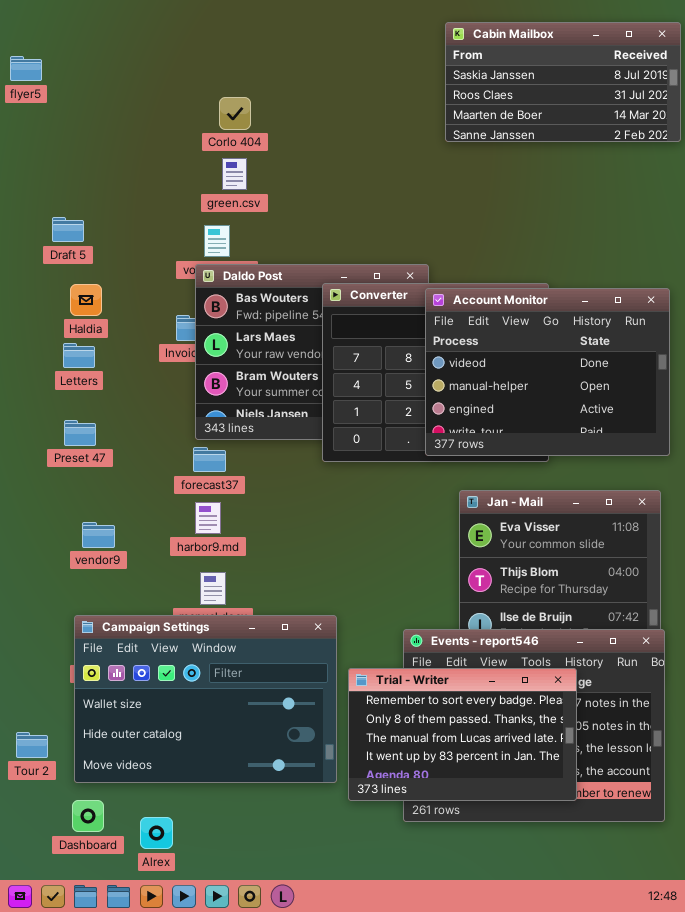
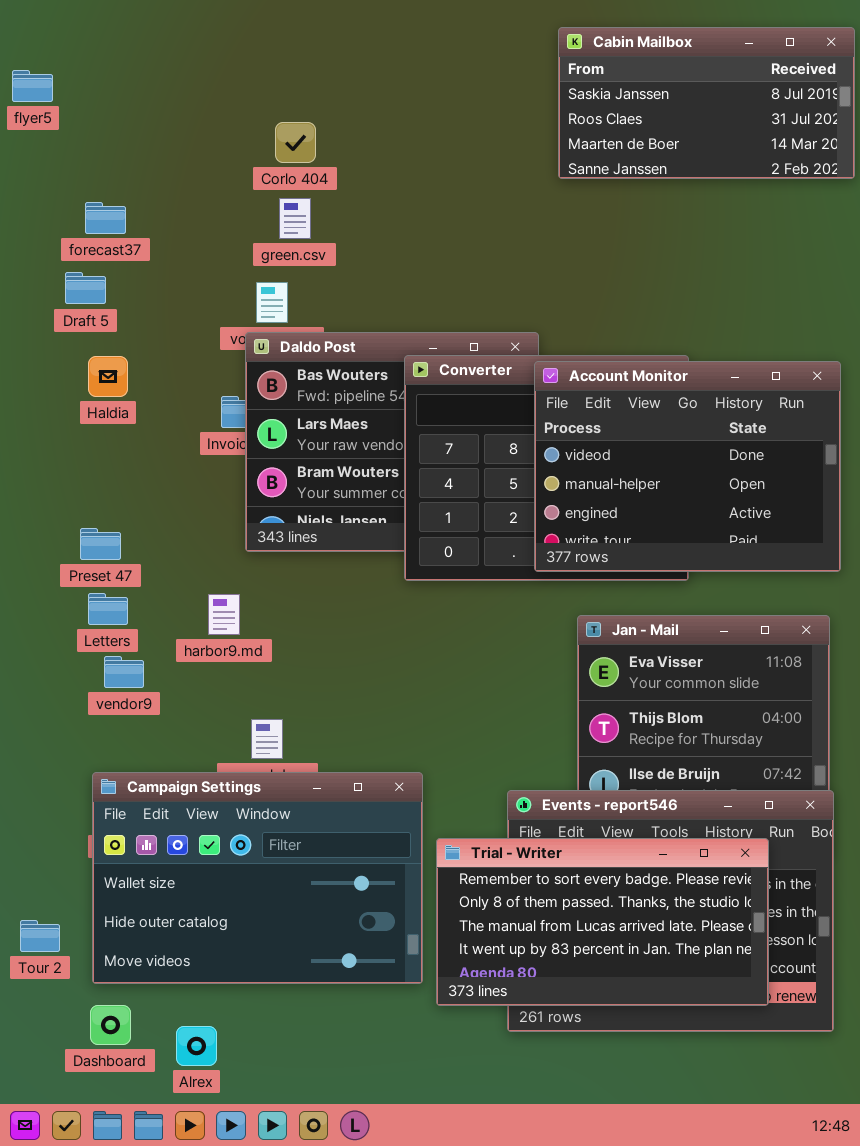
Letters: [63,343,95,368] -> [88,593,128,625], moved
forecast37: [193,447,226,472] -> [85,202,126,234], moved
harbor9.md: [195,502,221,534] -> [208,594,240,635], moved
Trial - Writer: [348,668,577,801] -> [436,838,769,1006], resized

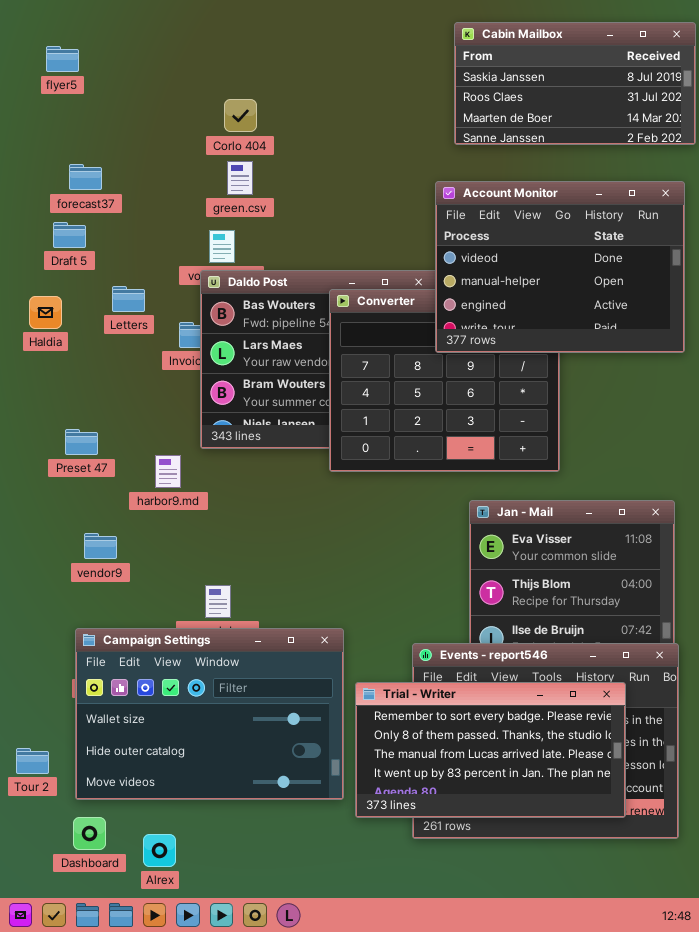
flyer5: [12,70,53,102] -> [46,46,79,72], moved
Haldia: [88,356,128,397] -> [29,296,62,329], moved
Account Monitor: [534,361,841,572] -> [435,181,685,353], moved
Letters: [88,593,128,625] -> [112,286,145,312], moved
harbor9.md: [208,594,240,635] -> [155,455,181,488], moved

